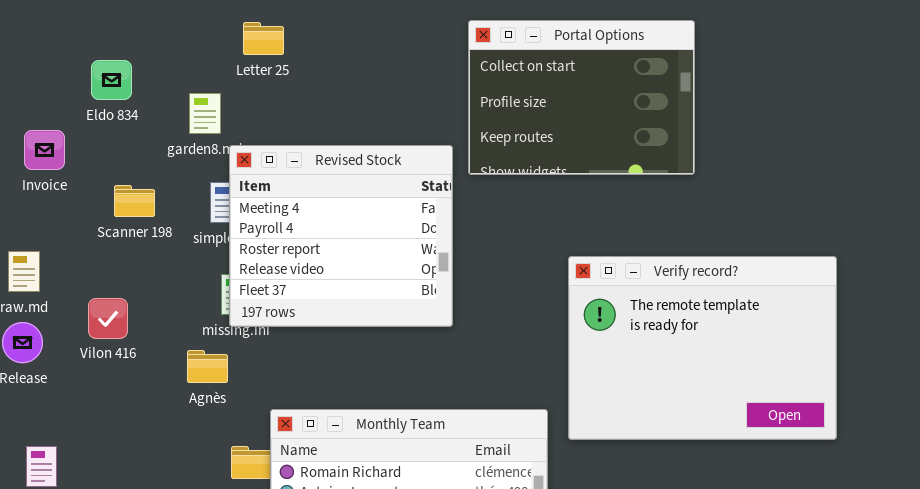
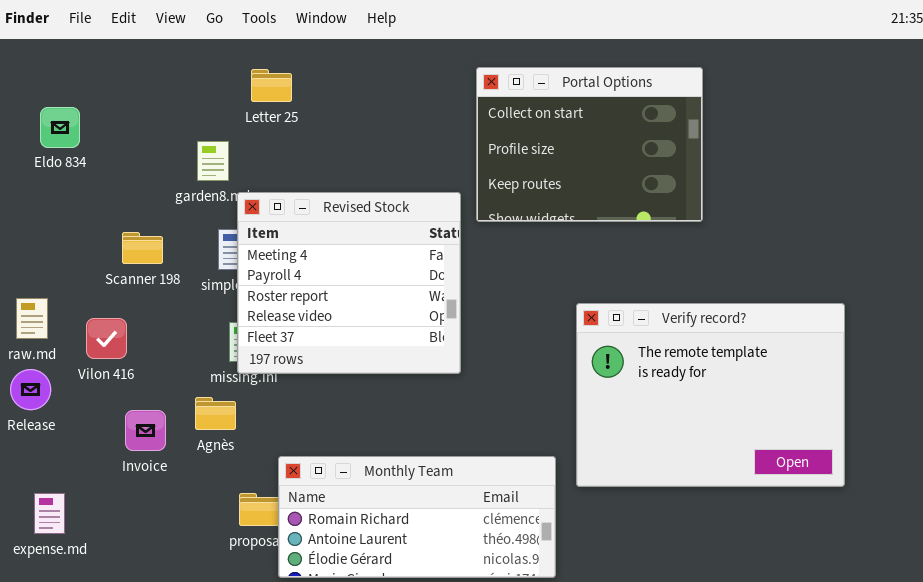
Eldo 834: [91,60,132,100] -> [40,107,80,148], moved
Invoice: [24,130,65,170] -> [125,410,166,451], moved
Vilon 416: [88,298,128,339] -> [86,318,127,359], moved

